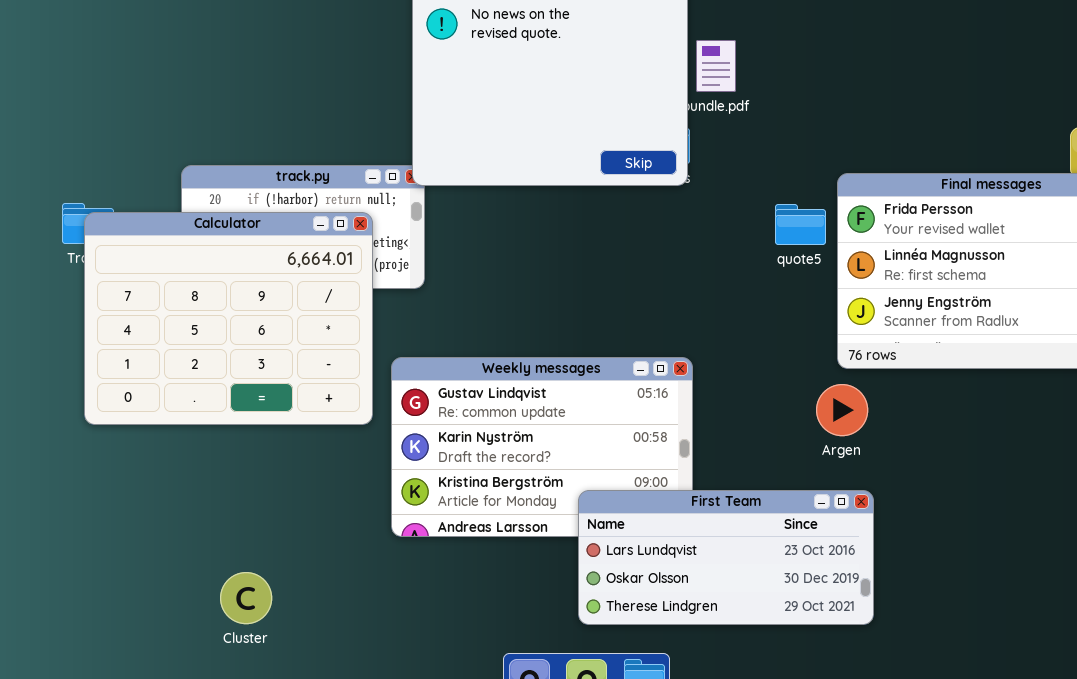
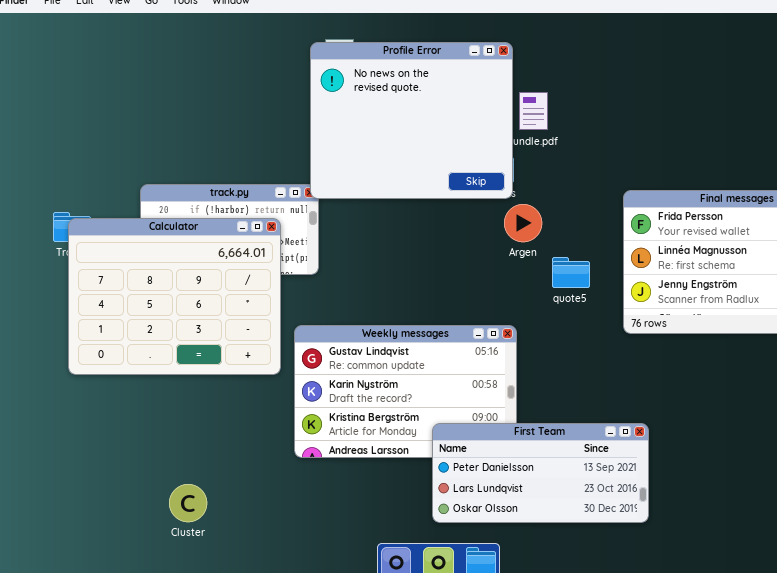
quote5: [775,204,826,245] -> [552,257,590,288], moved
Argen: [816,384,868,436] -> [504,204,542,242], moved
First Team: [578,490,874,625] -> [432,423,649,523], scrolled up 1 row

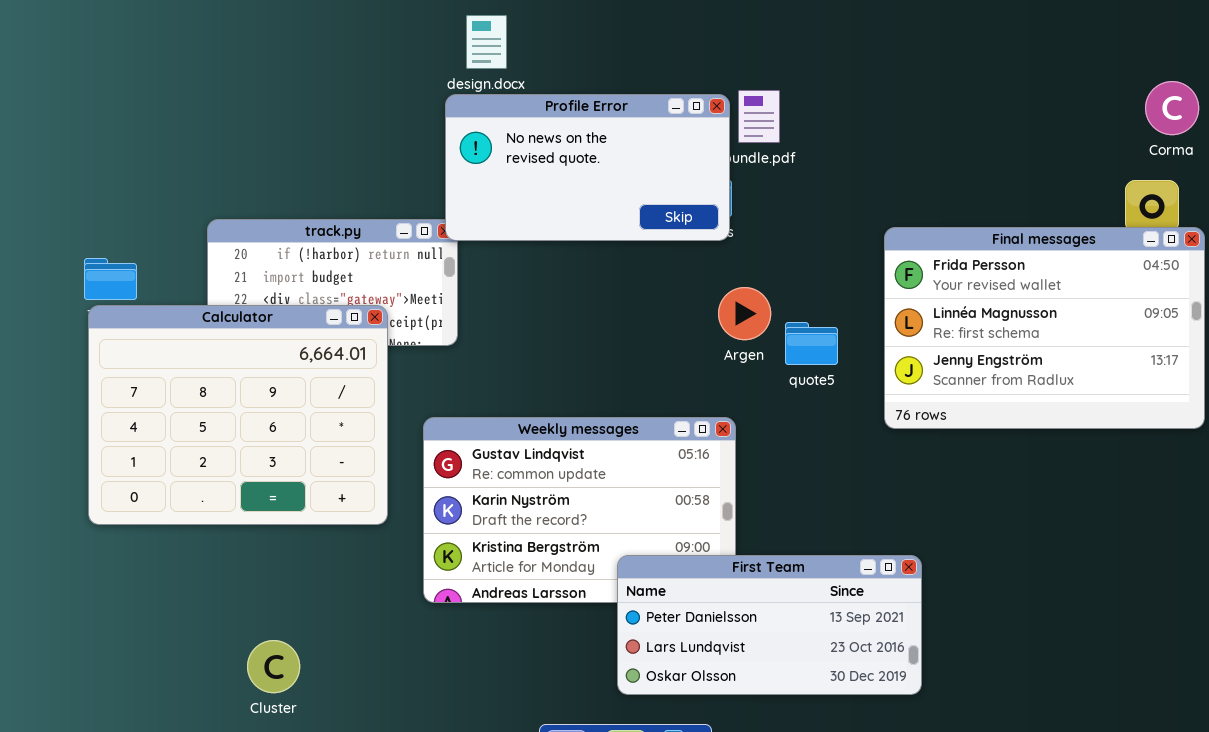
Profile Error: [310,42,513,199] -> [445,94,730,241], resized
Argen: [504,204,542,242] -> [718,287,771,340], moved
Calculator: [68,218,281,375] -> [88,305,388,525], moved

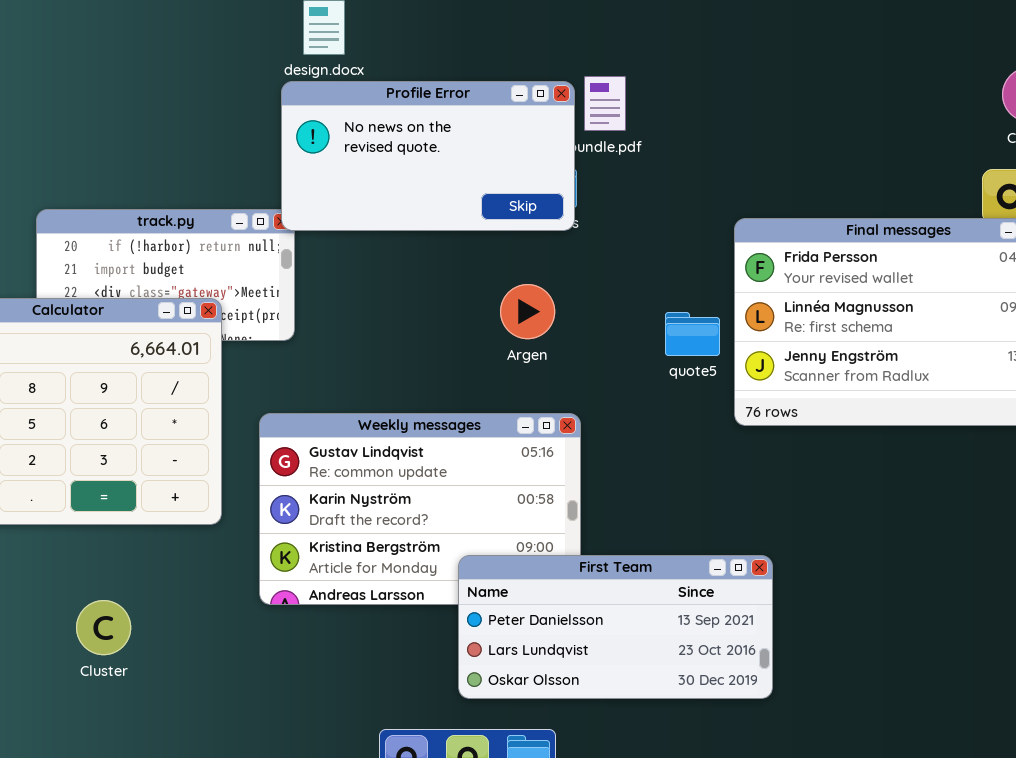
Argen: [718,287,771,340] -> [500,284,555,339], moved
quote5: [785,322,838,365] -> [665,312,720,356], moved
Cluster: [247,640,300,693] -> [76,600,131,655], moved

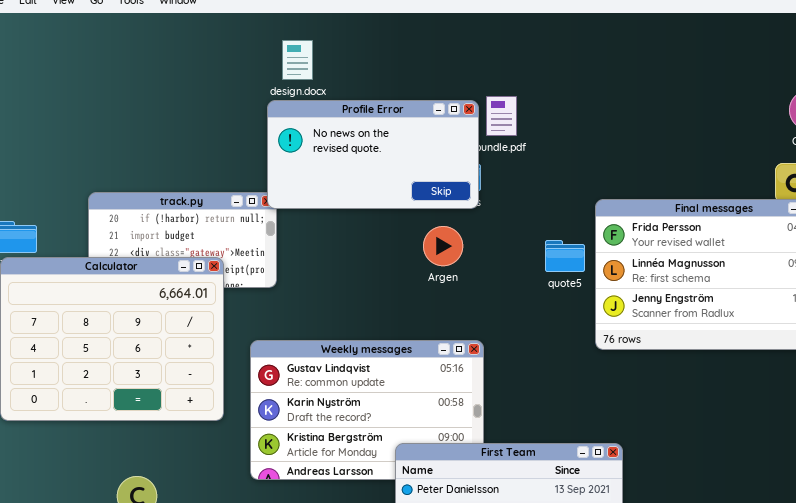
Argen: [500,284,555,339] -> [423,226,463,266], moved
quote5: [665,312,720,356] -> [545,240,585,272], moved

